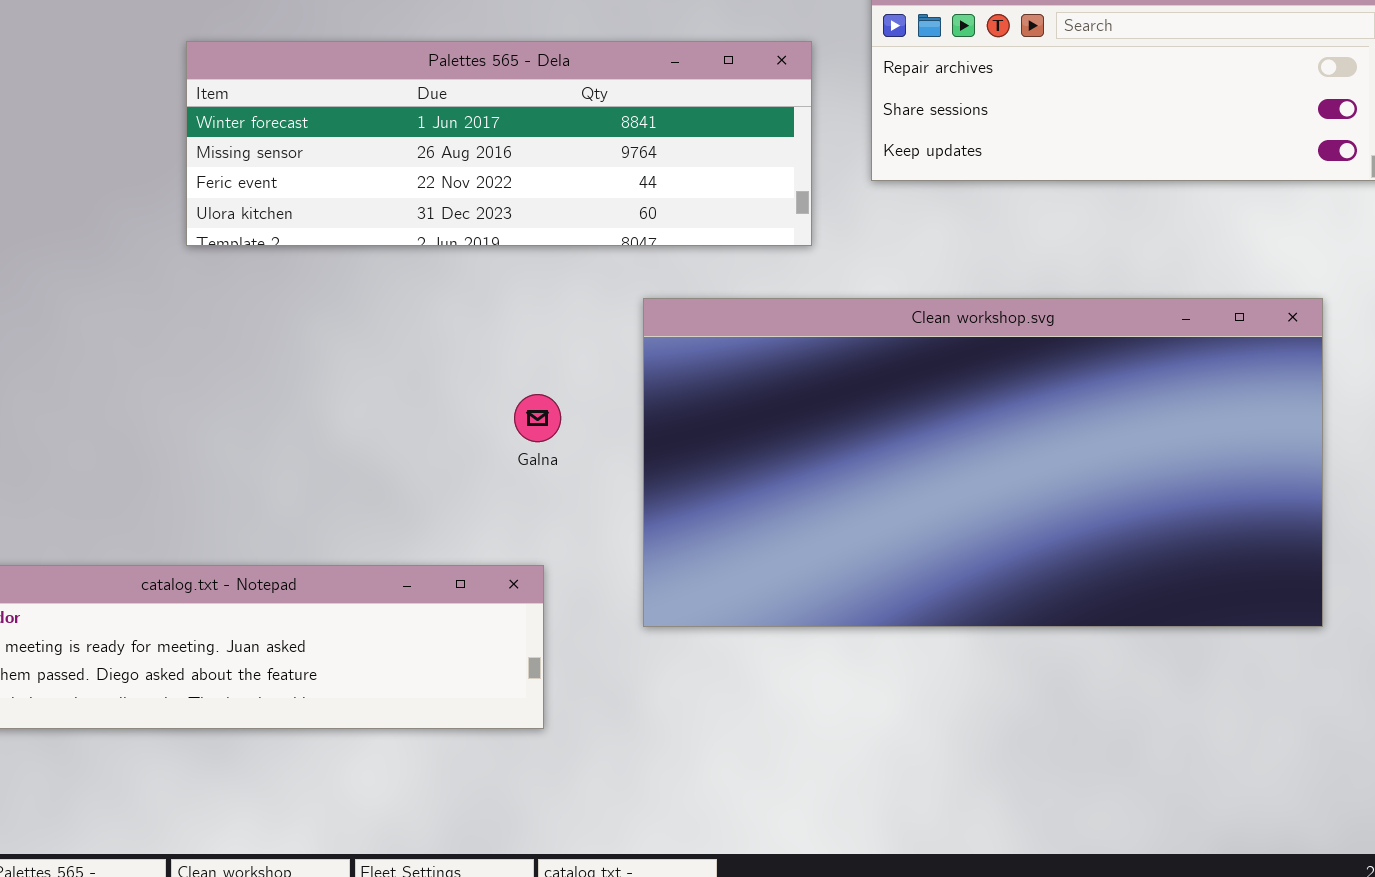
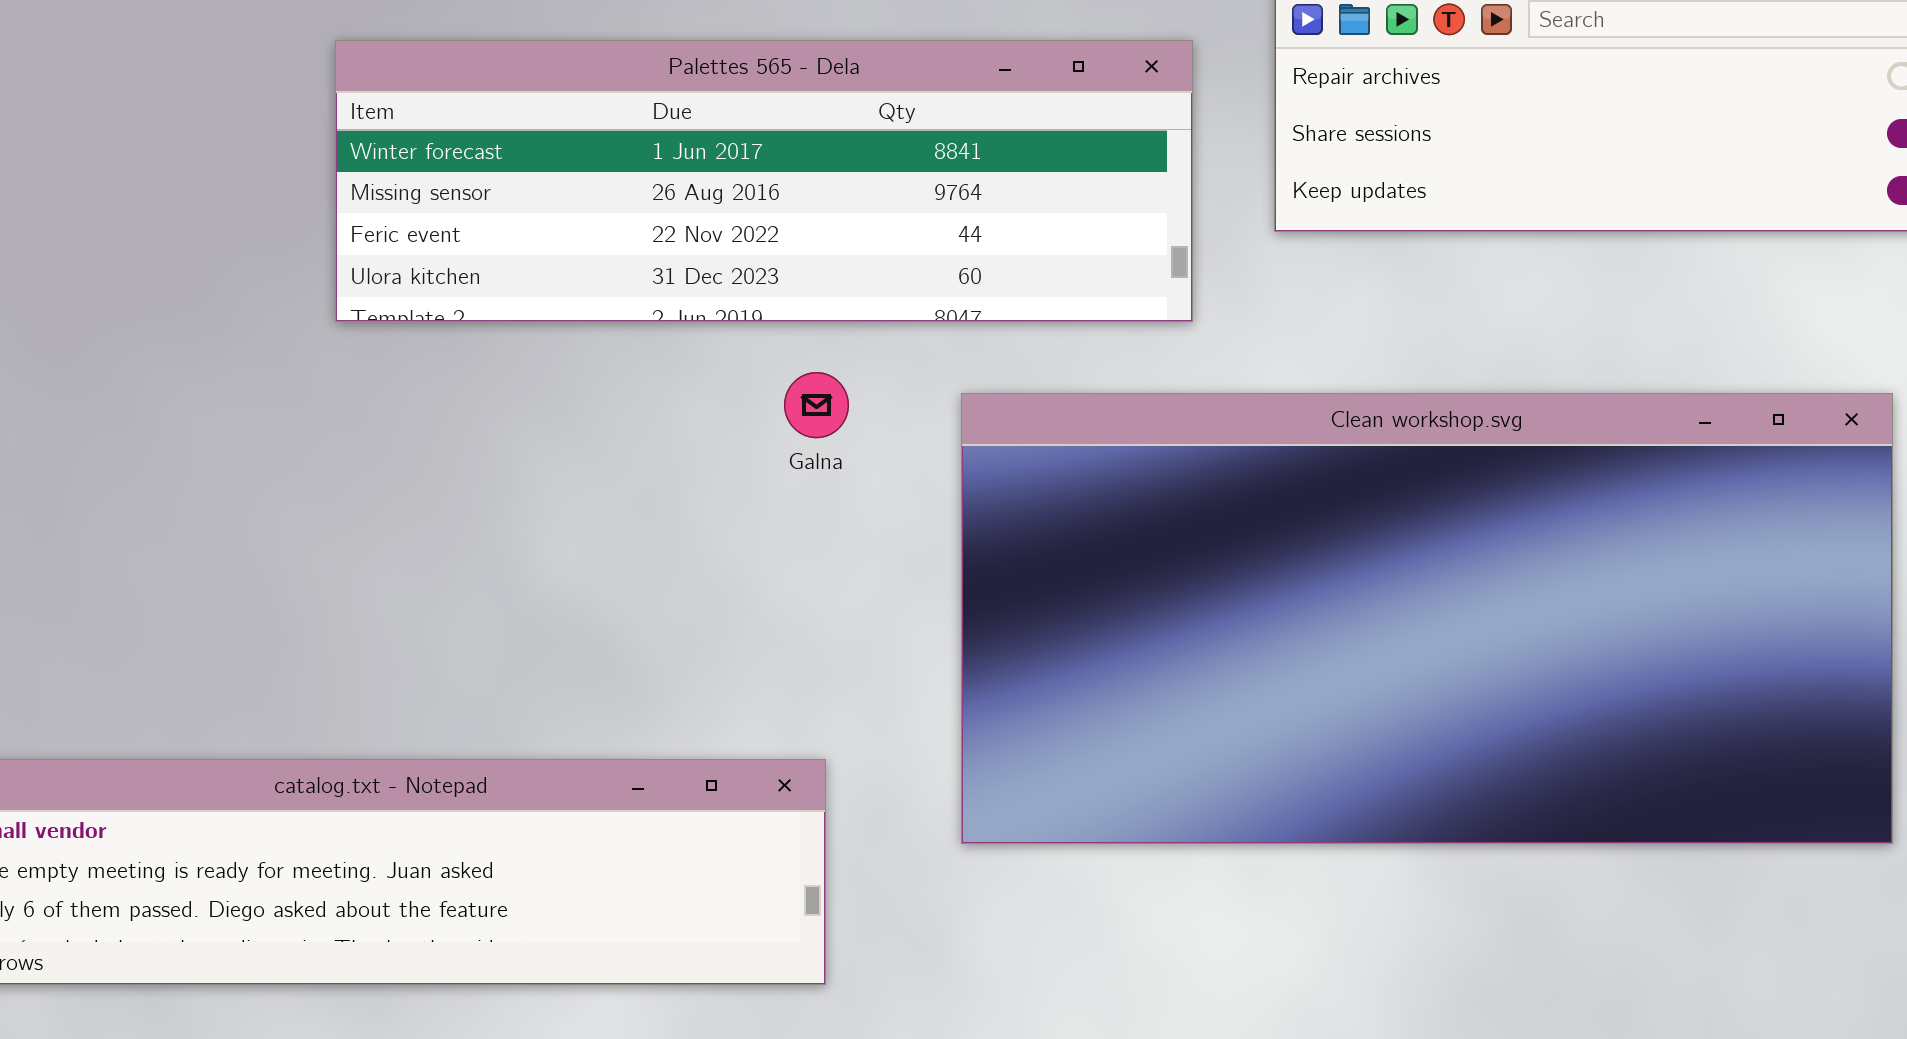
Galna: [514,394,561,442] -> [784,372,849,438], moved

